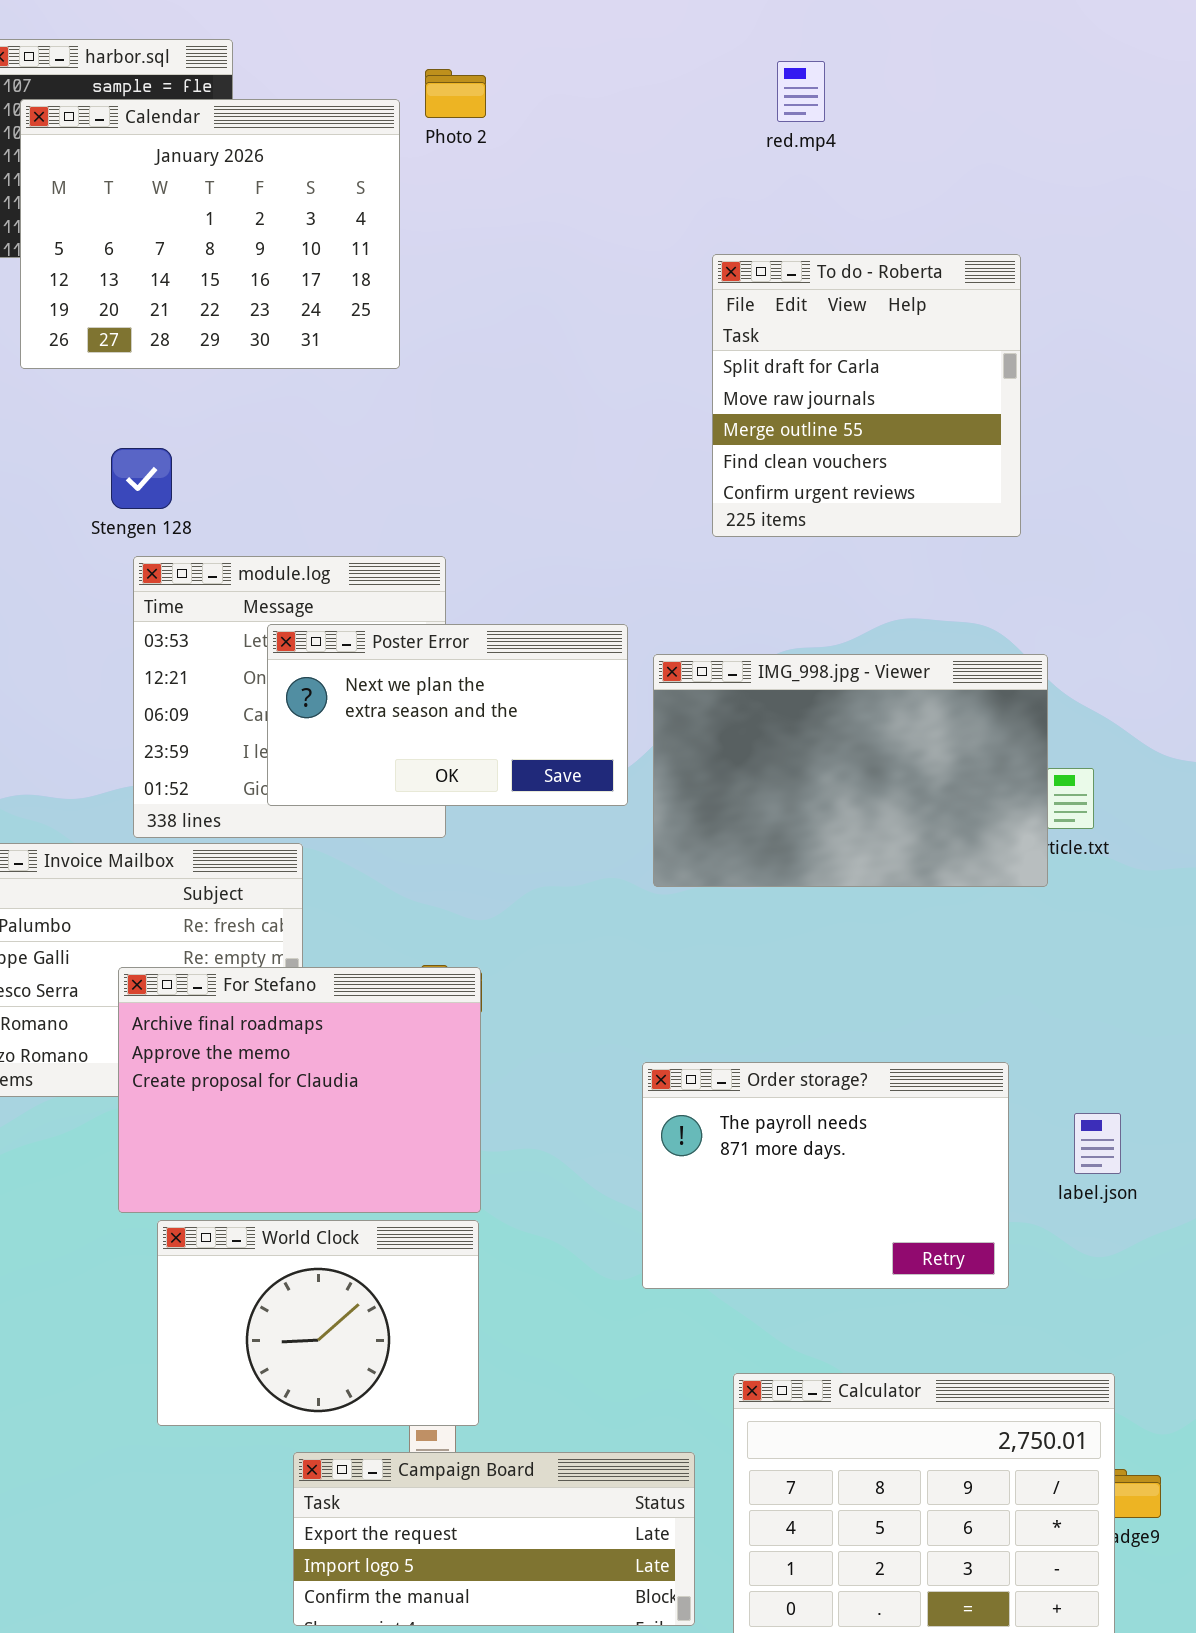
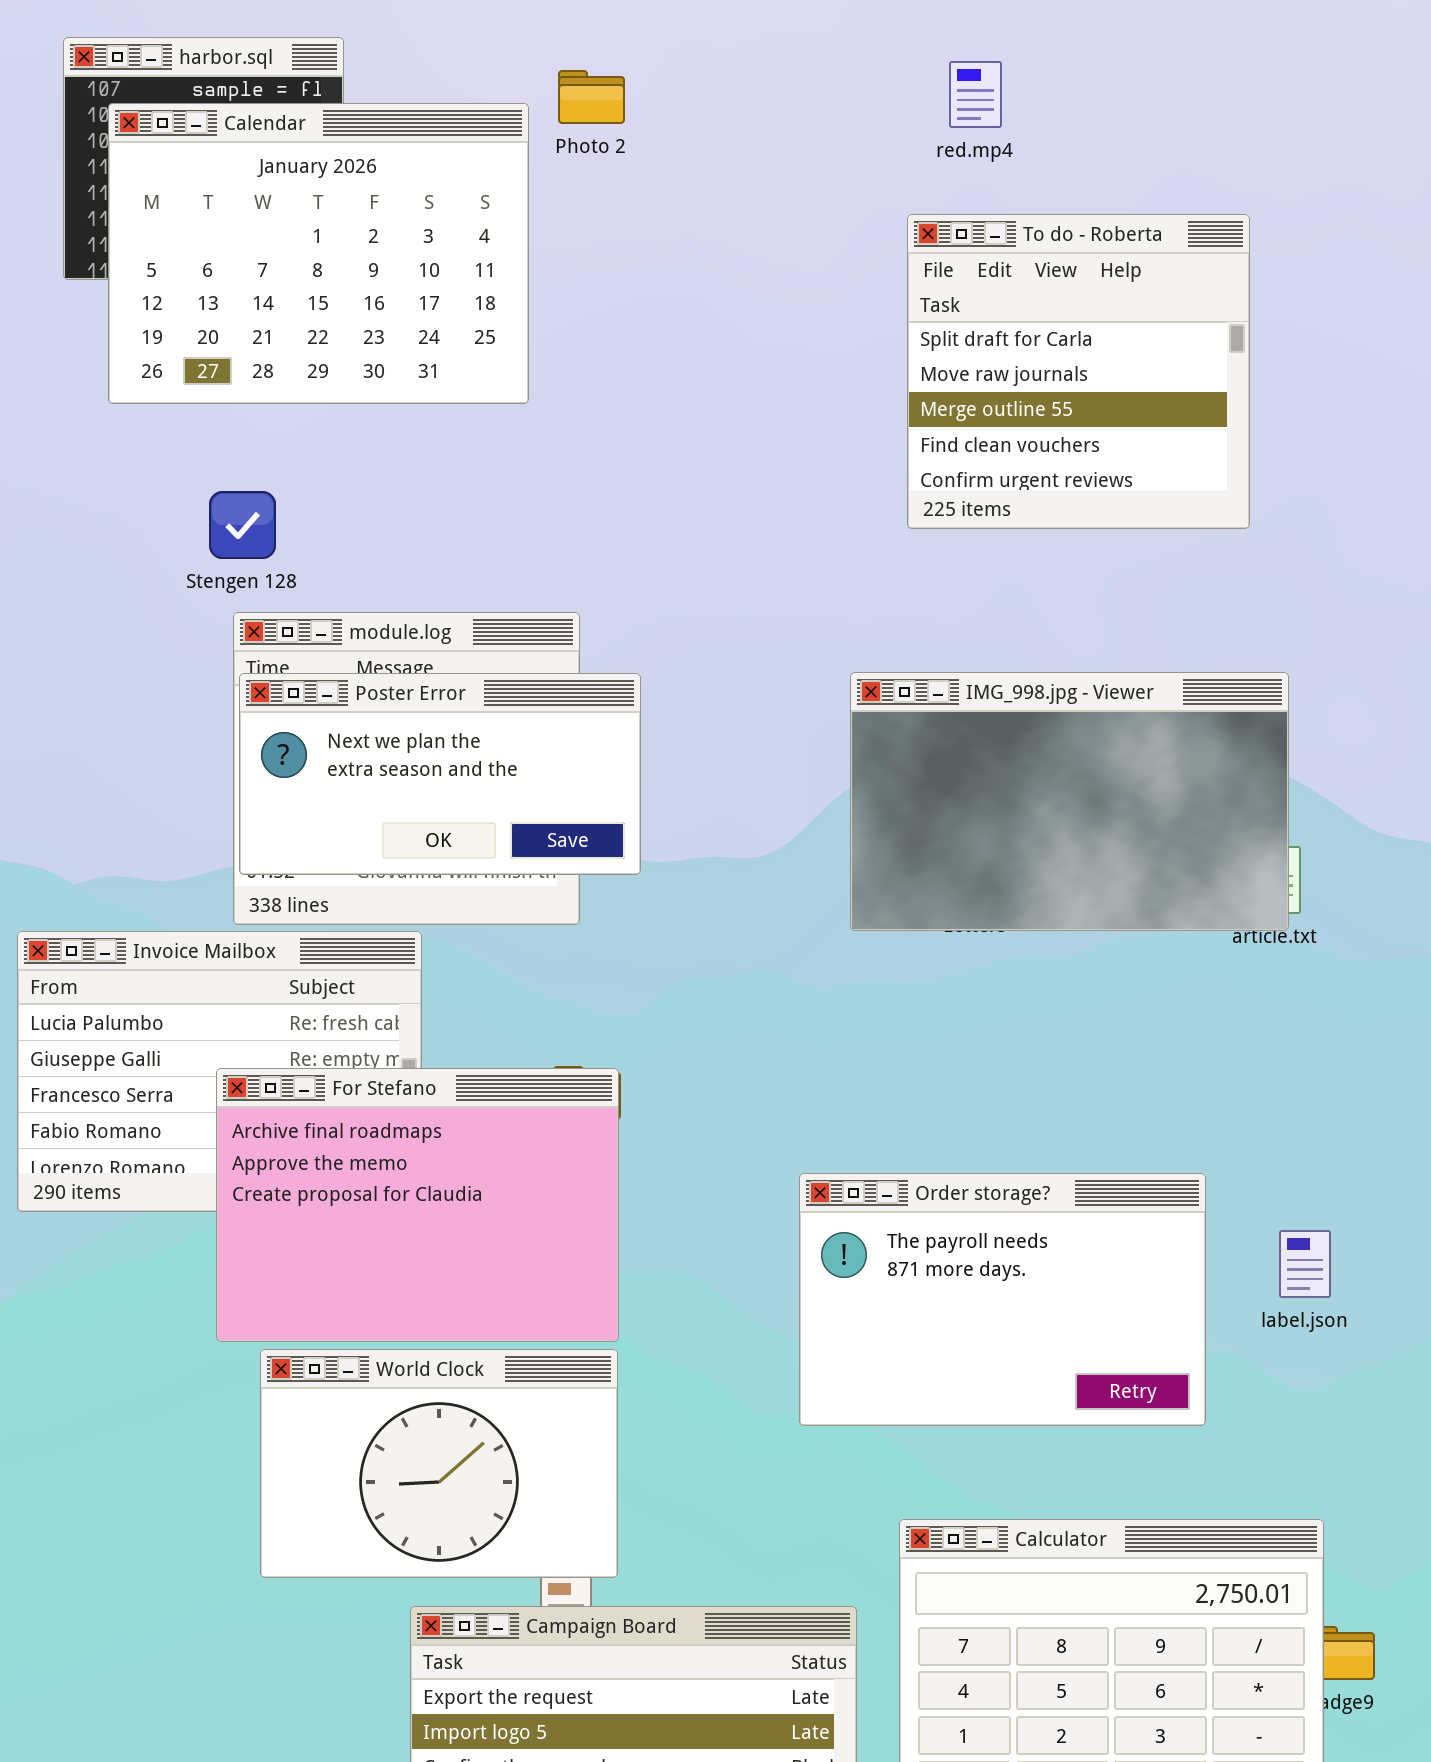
To do - Roberta: [712,254,1021,537] -> [907,214,1250,529], moved
Poster Error: [267,624,628,806] -> [239,673,641,875], moved
IMG_998.jpg - Viewer: [653,654,1048,887] -> [850,672,1289,931], moved

